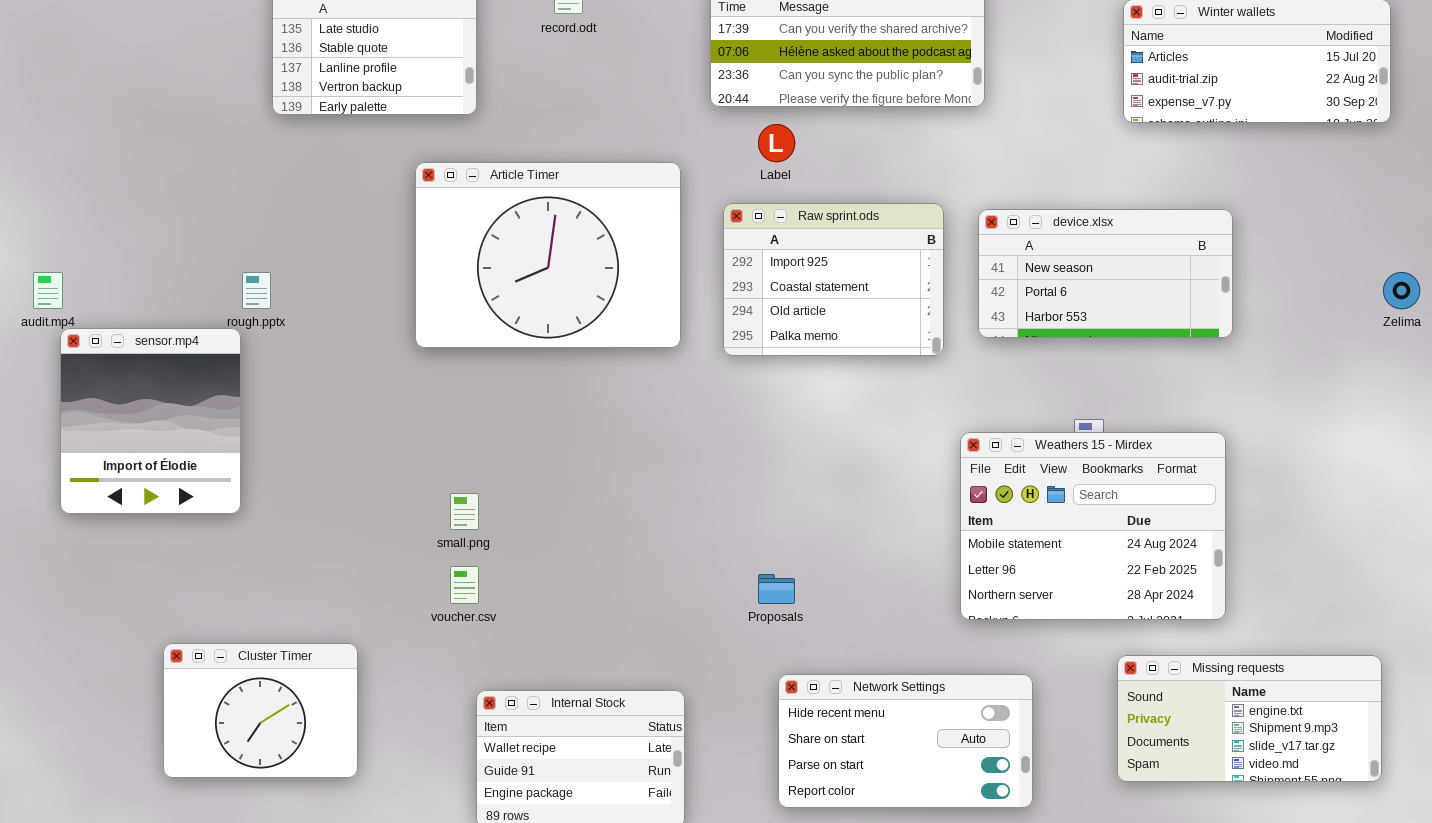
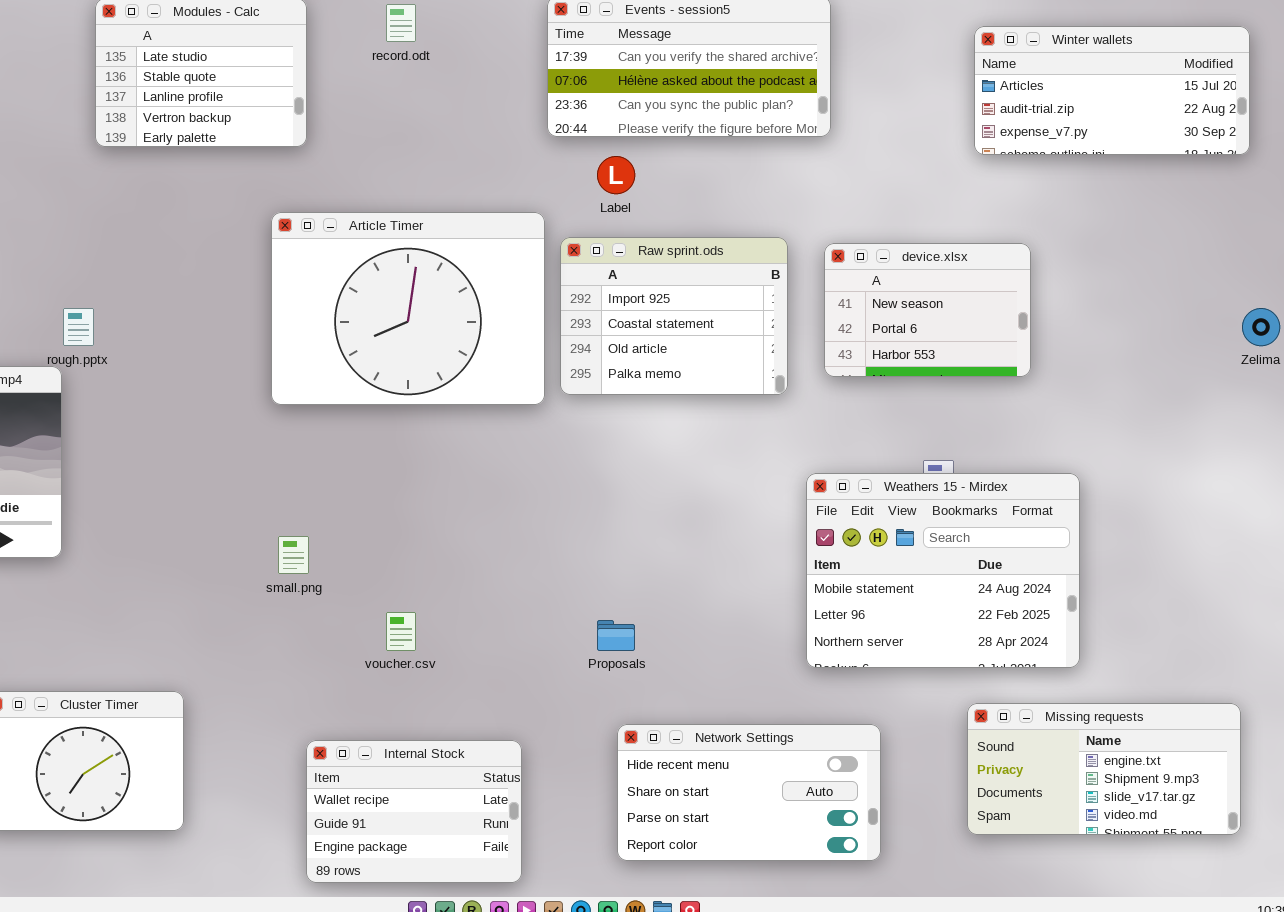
Article Timer: [415,162,681,348] -> [271,212,545,405], moved
device.xlsx: [978,209,1233,338] -> [824,243,1031,377], resized
voucher.csv: [450,566,479,604] -> [386,612,416,651], moved

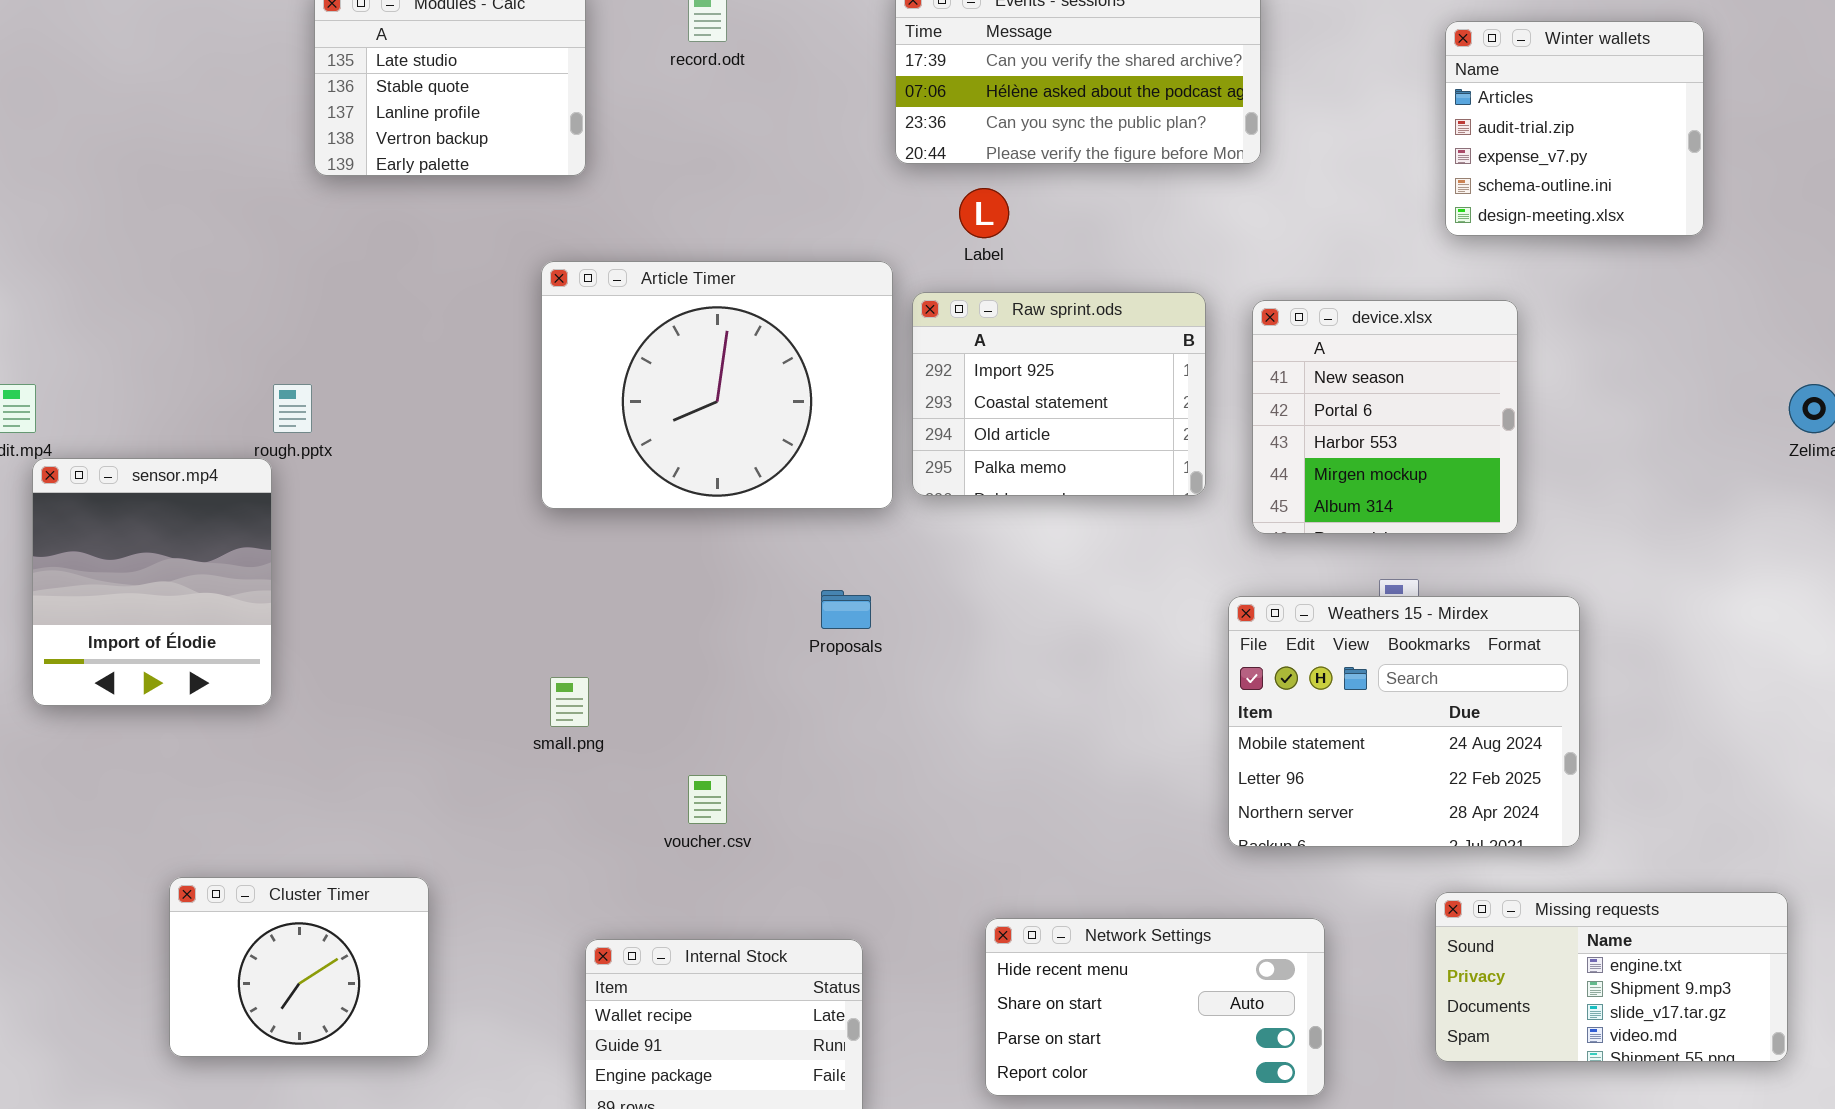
Winter wallets: [974,26,1250,155] -> [1445,21,1704,236], resized
device.xlsx: [824,243,1031,377] -> [1252,300,1518,534], resized
Proposals: [597,620,635,651] -> [821,590,871,629], moved

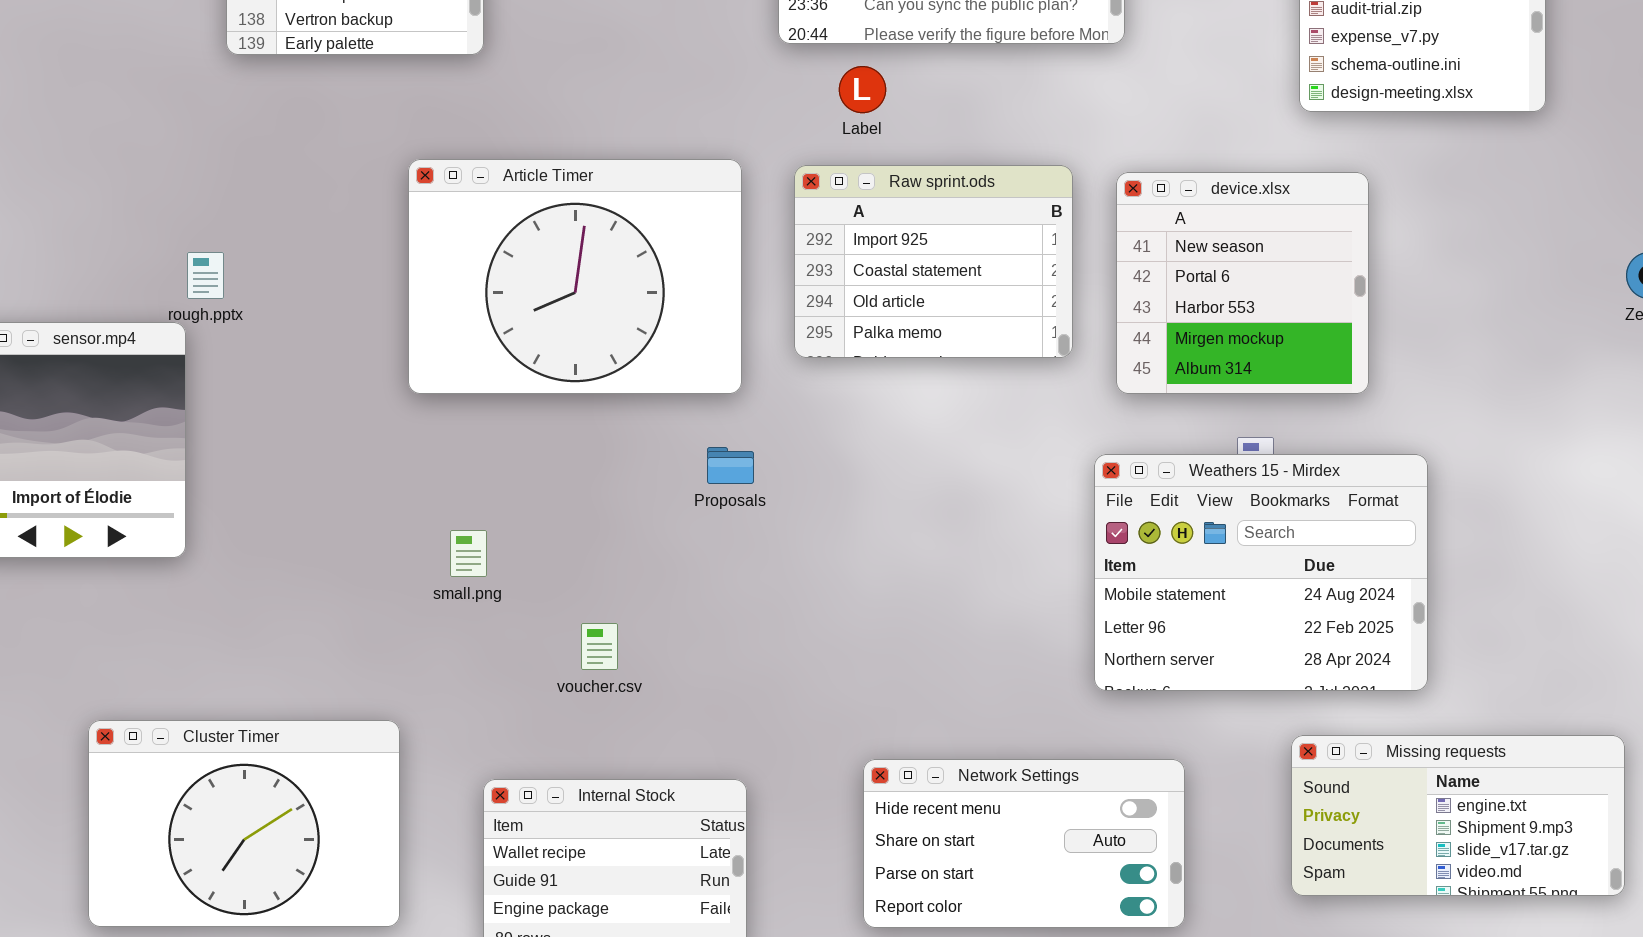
Article Timer: [541,261,893,509] -> [408,159,742,394], moved
Cluster Timer: [169,877,429,1057] -> [88,720,400,927], resized

